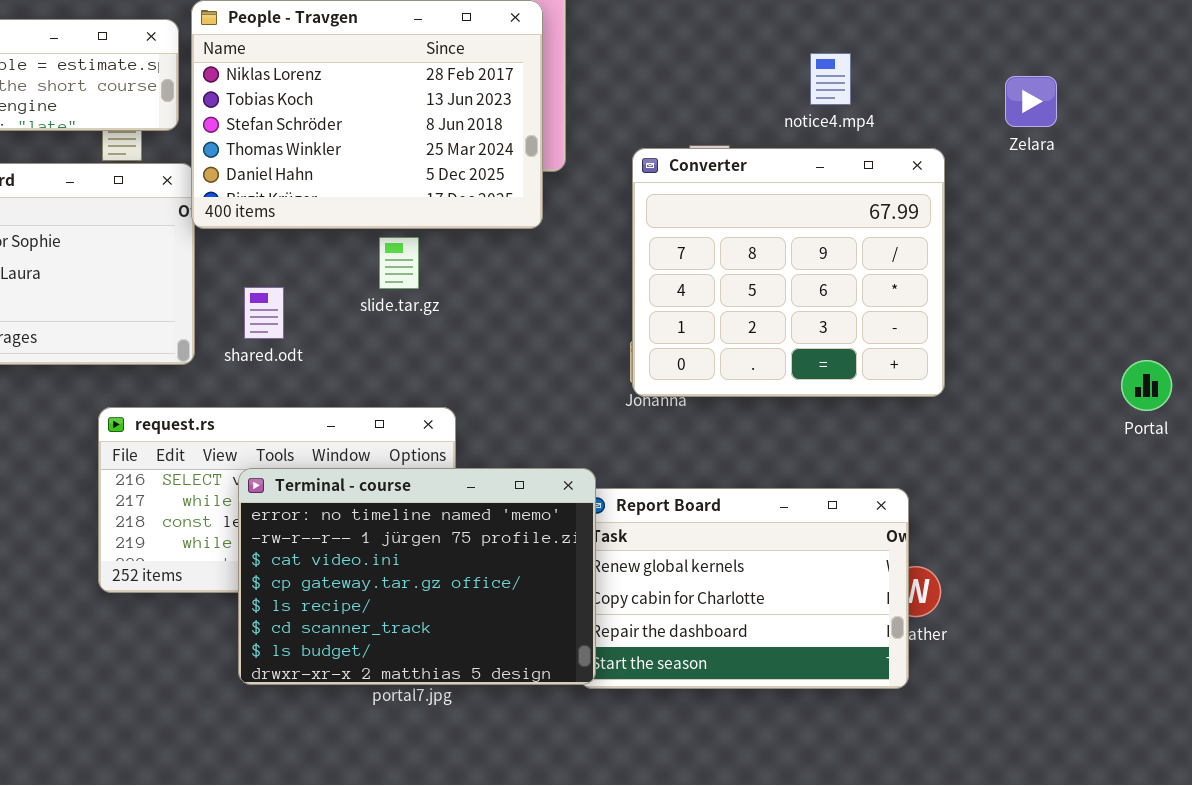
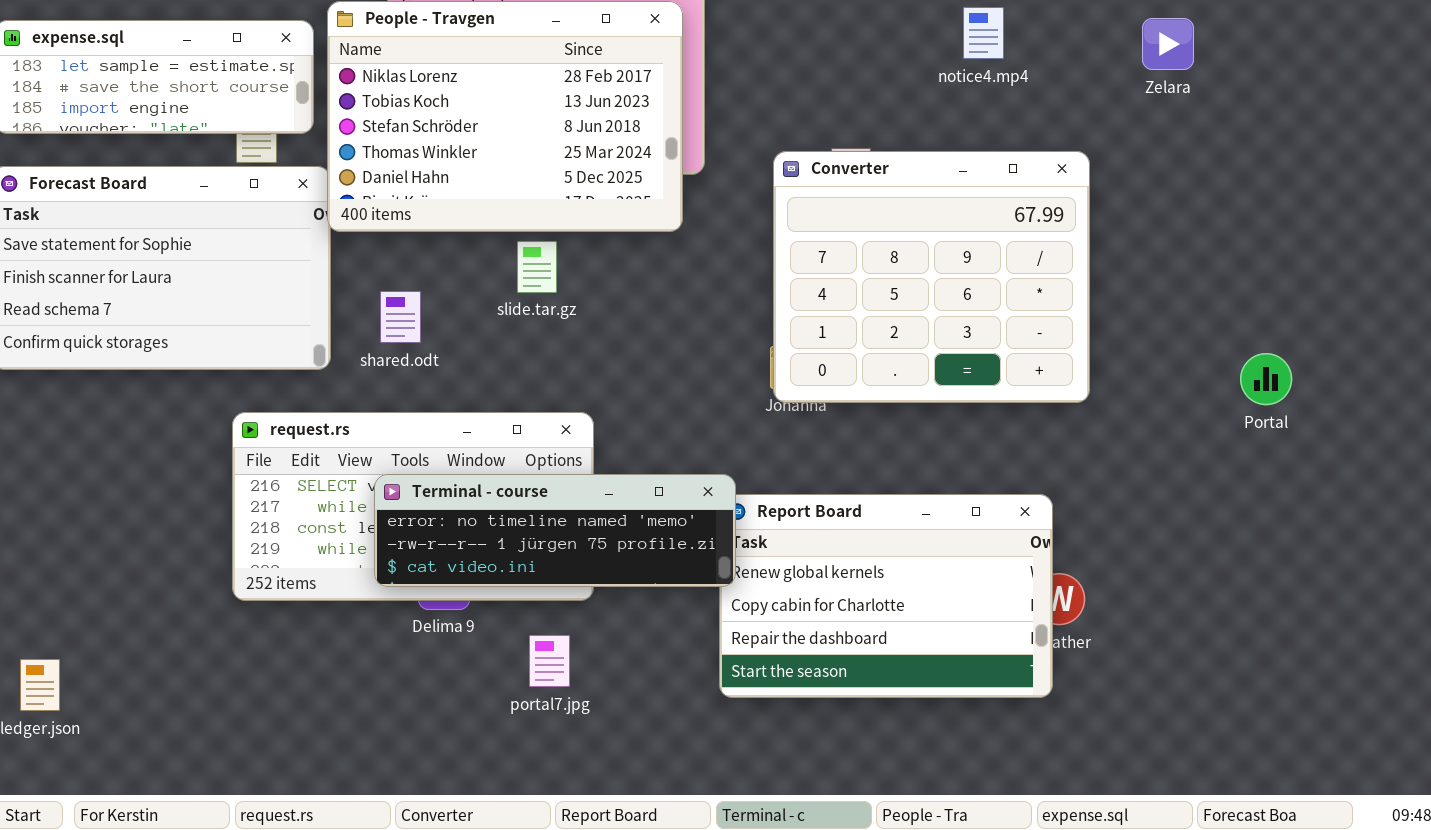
notice4.mp4: [810,53,851,105] -> [963,7,1004,59], moved
Zelara: [1005,76,1057,127] -> [1142,18,1194,70], moved
Portal: [1121,360,1172,411] -> [1240,353,1292,405], moved
Terminal - course: [238,468,596,685] -> [374,474,736,587], resized

